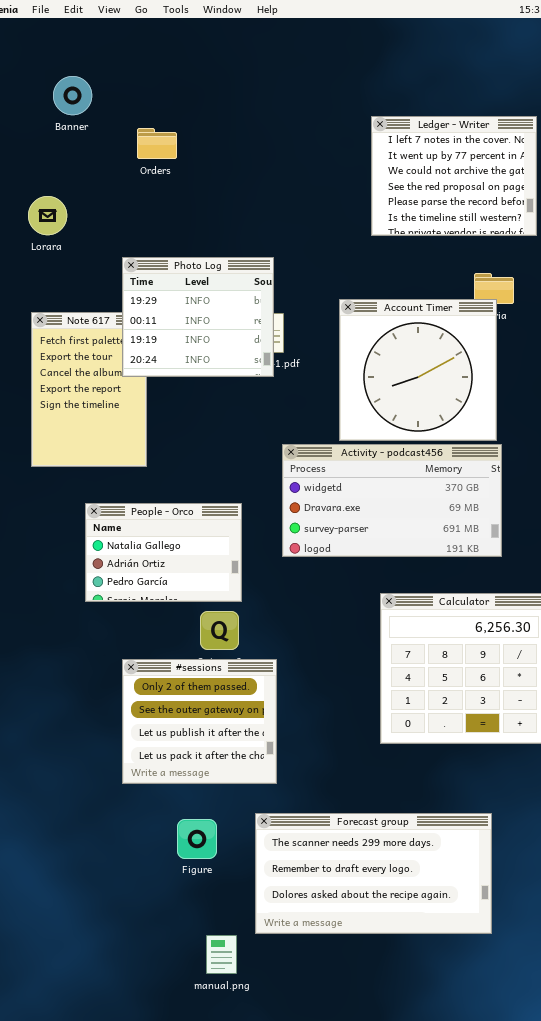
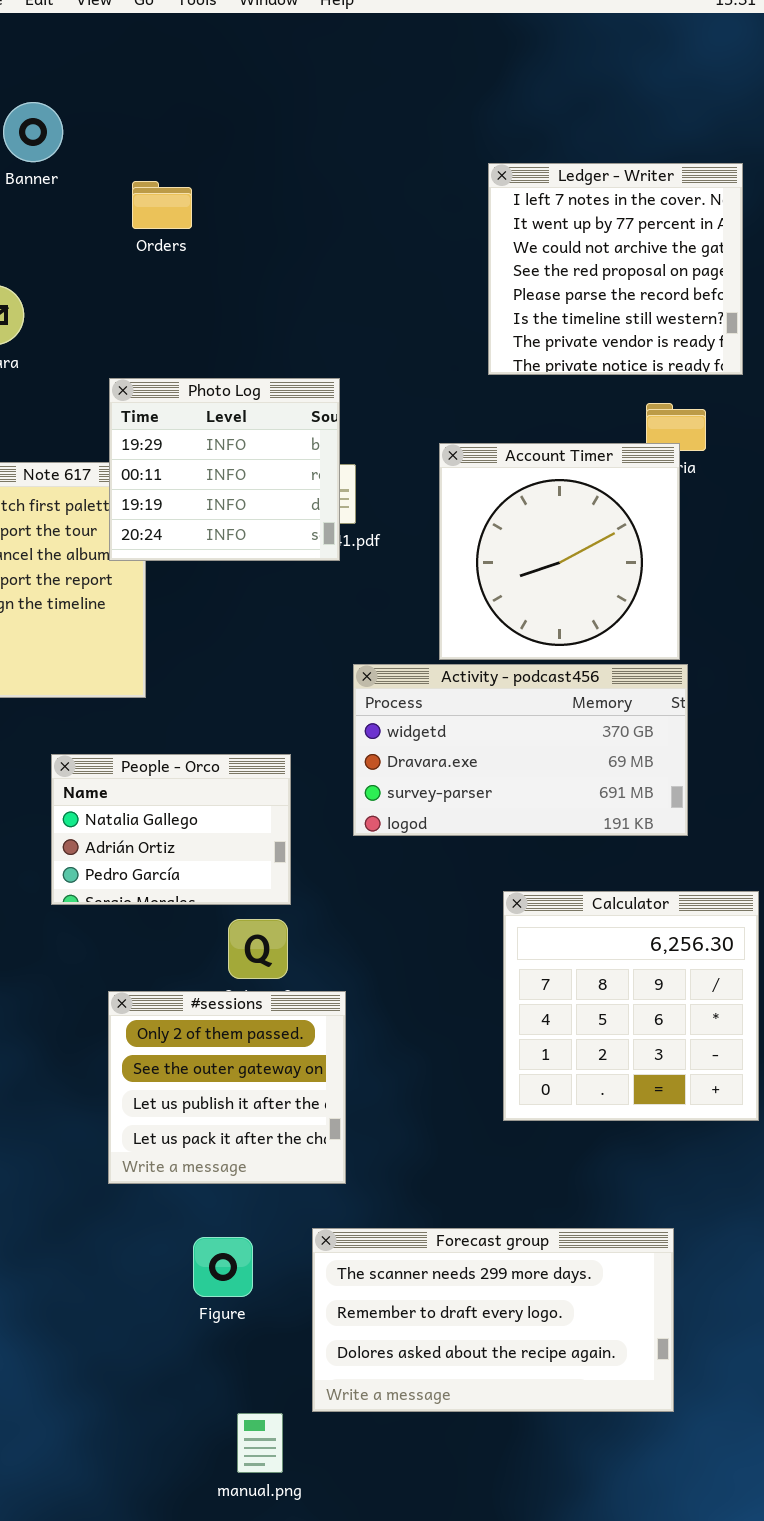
Ledger - Writer: [371,116,537,236] -> [488,163,743,375], resized

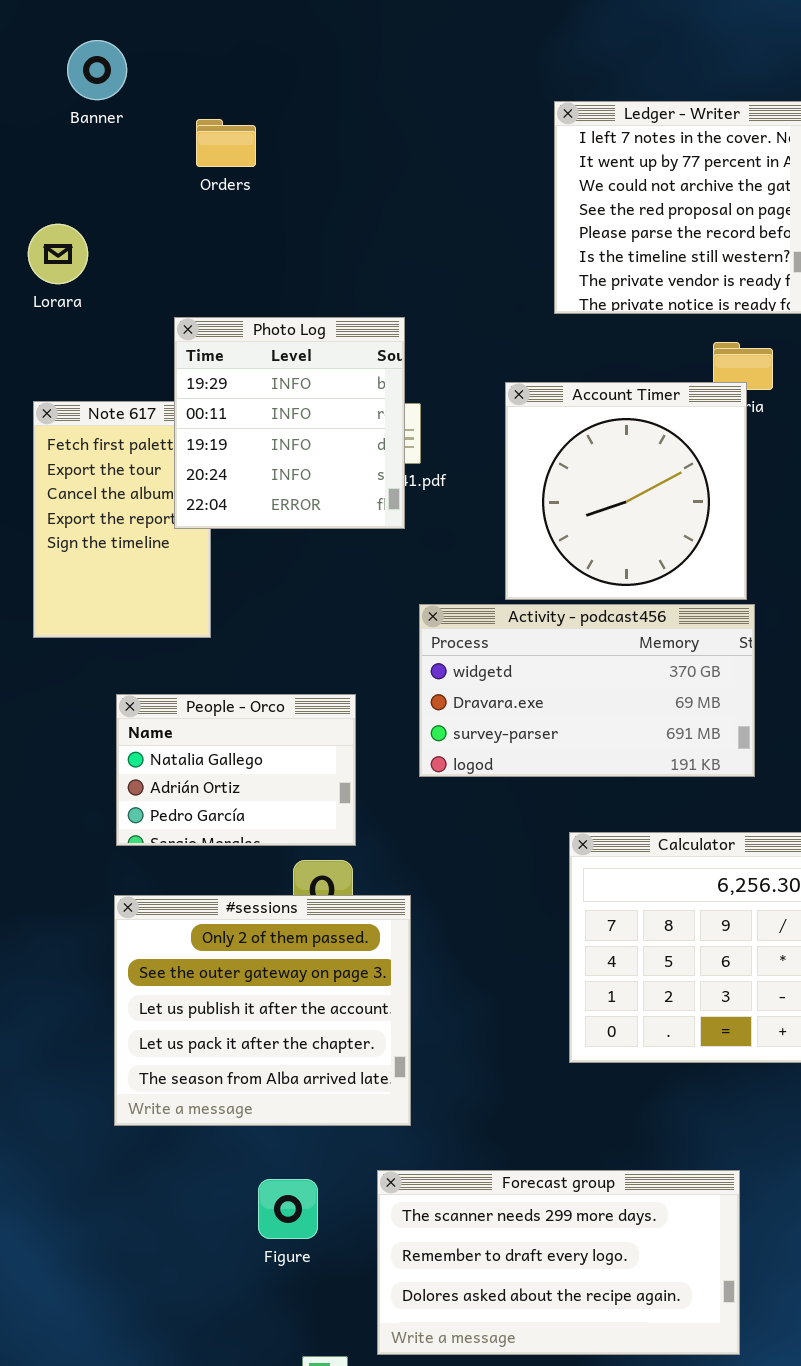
Photo Log: [109,378,340,561] -> [174,317,405,529], resized
#sessions: [108,991,346,1184] -> [114,895,411,1126], resized

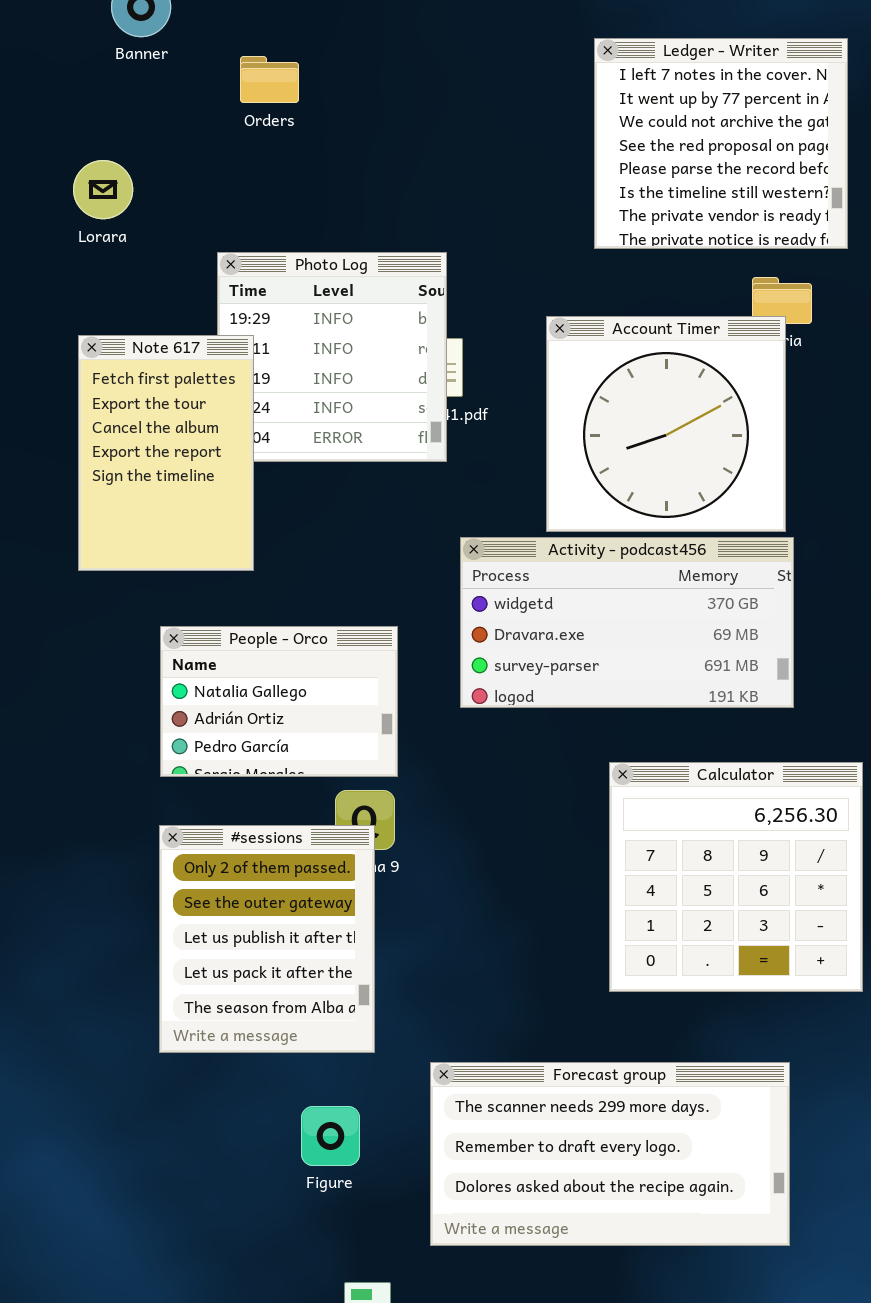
Note 617: [33,401,211,638] -> [78,335,254,571], raised
#sessions: [114,895,411,1126] -> [159,825,375,1053], resized
Forecast group: [377,1170,740,1355] -> [430,1062,790,1246], moved

